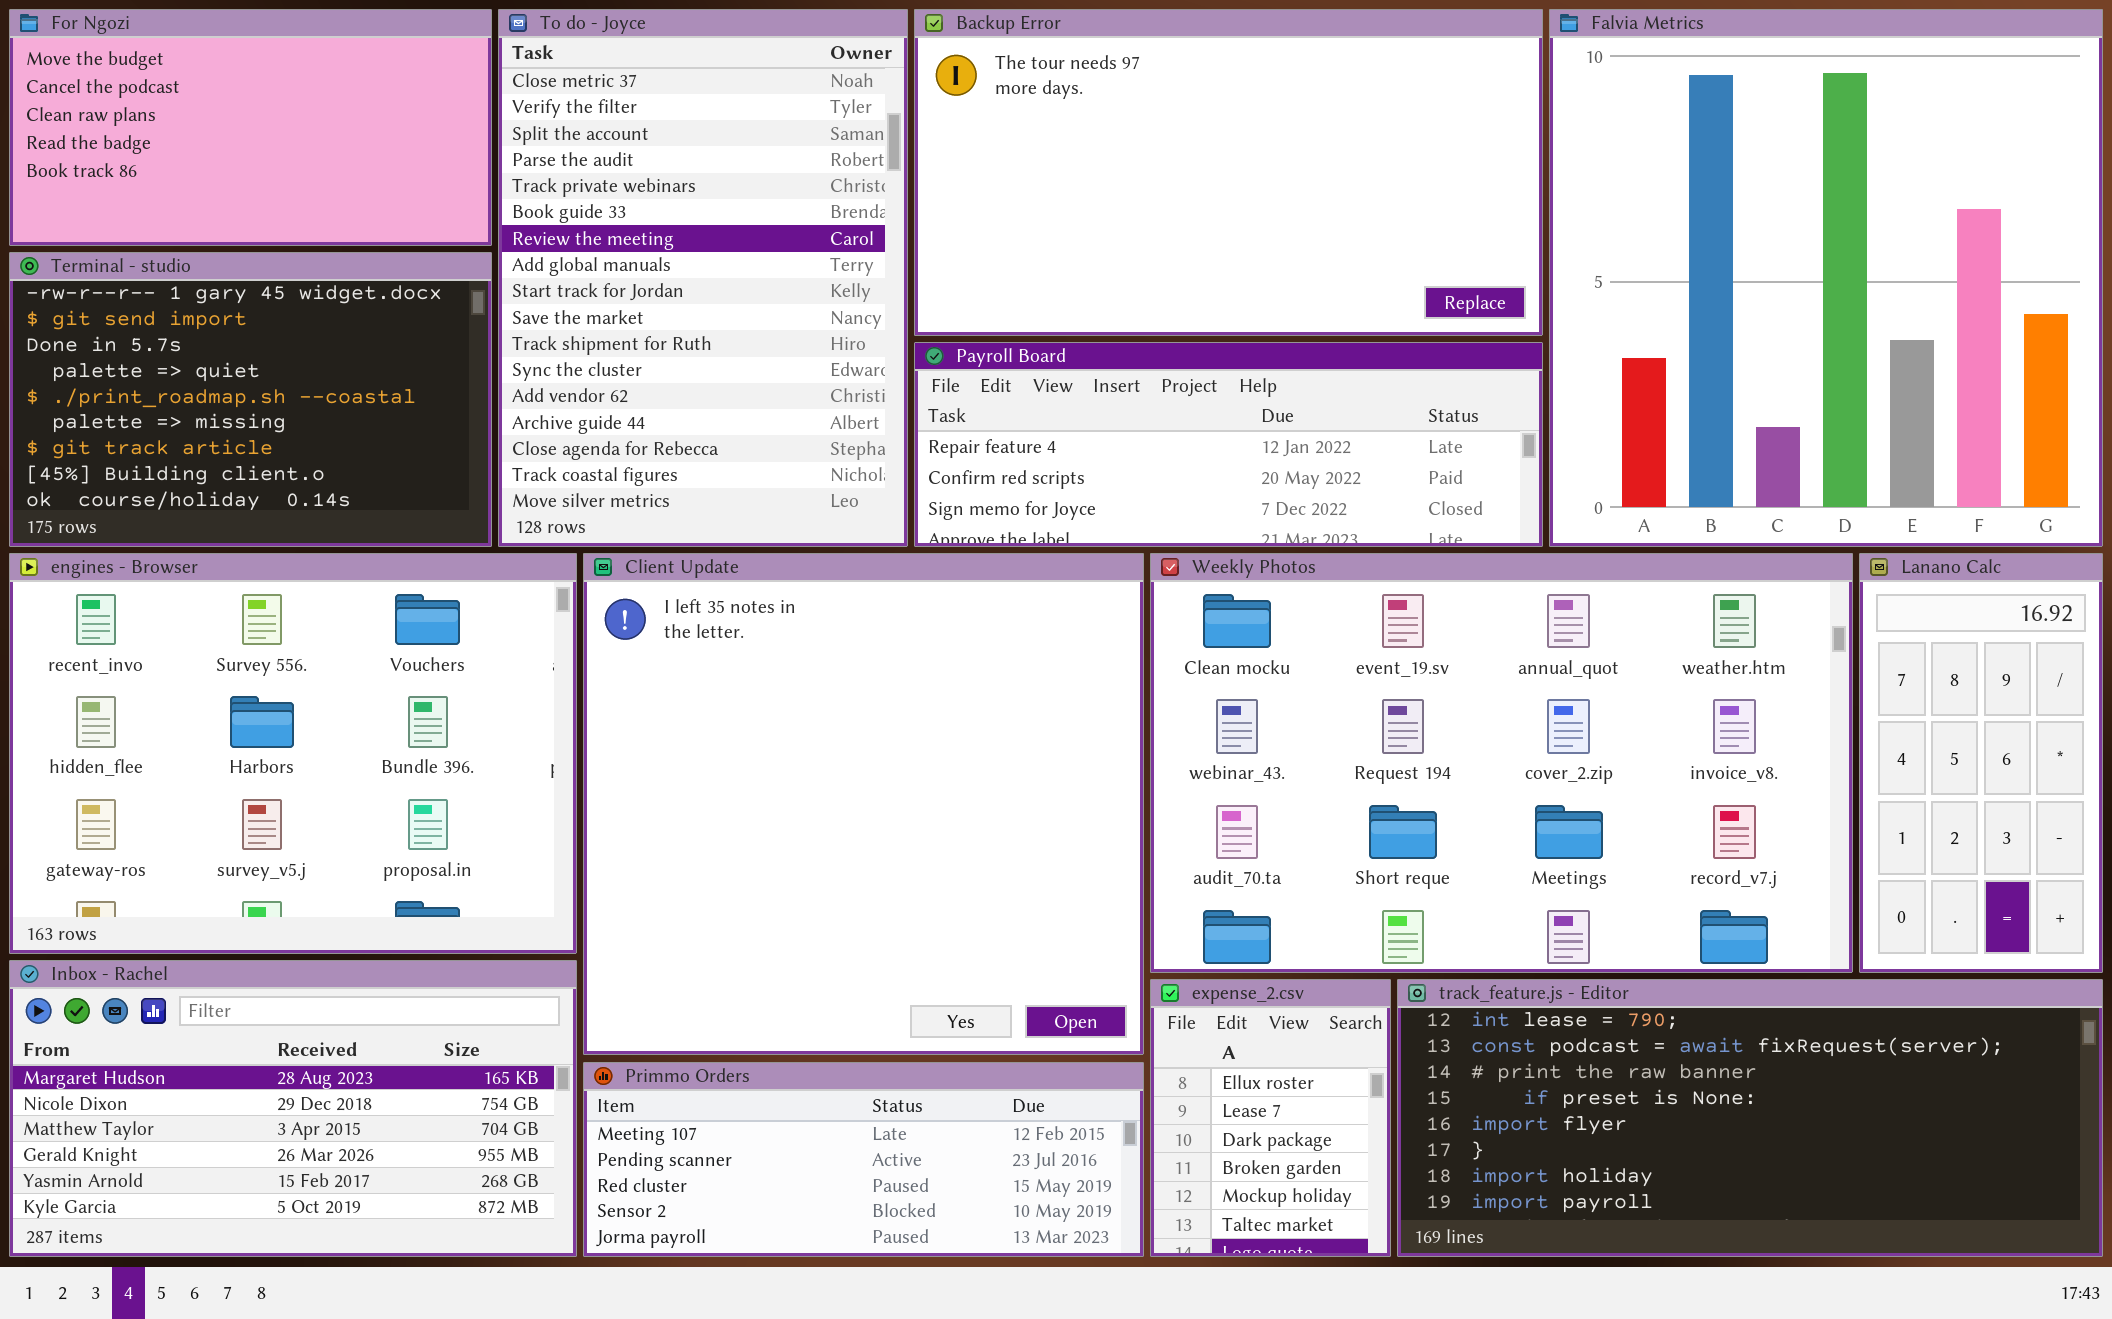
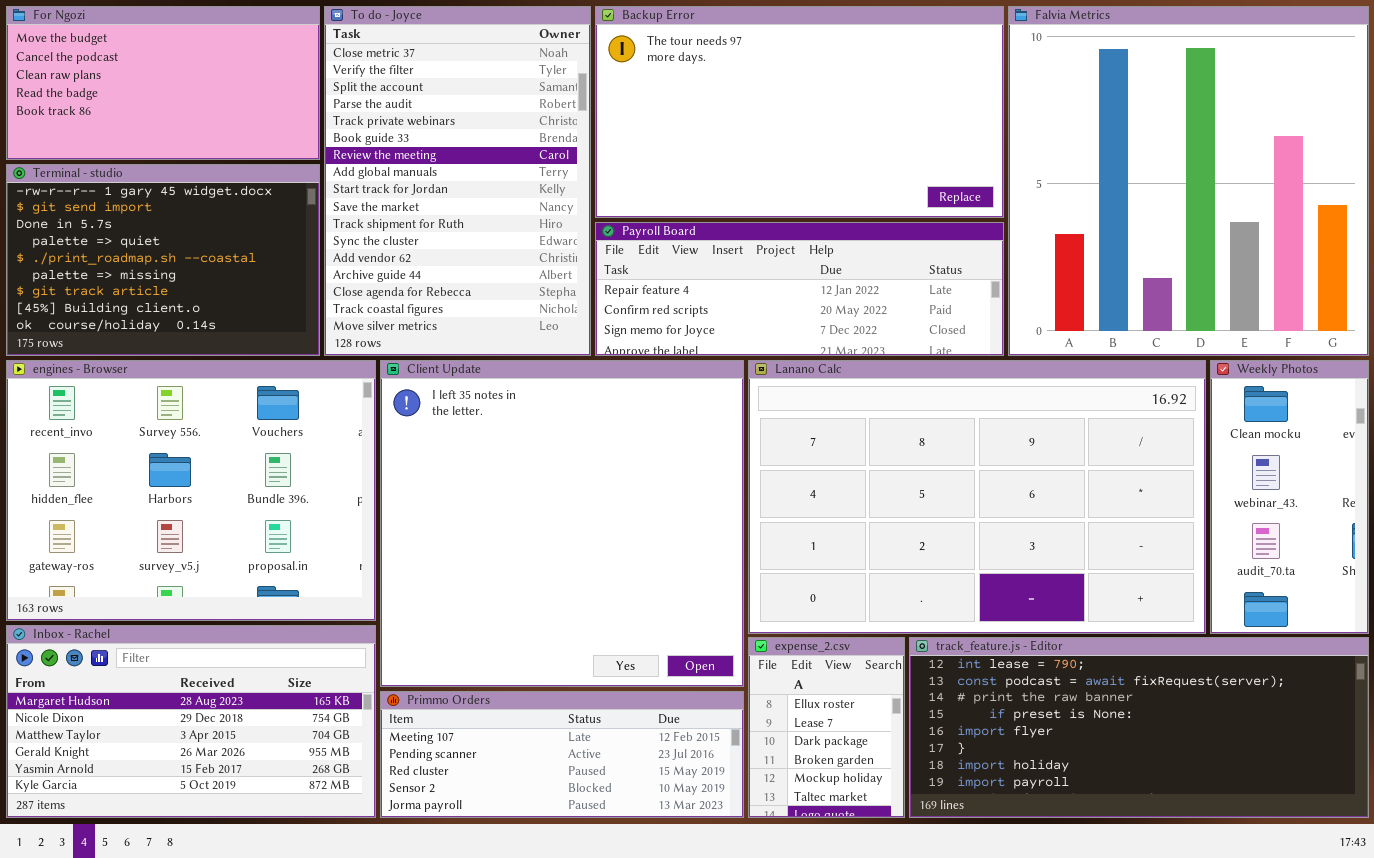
Weekly Photos: [1150,553,1853,973] -> [1210,360,1369,634], moved, resized
Lanano Calc: [1859,553,2103,973] -> [748,360,1206,634], moved, resized

